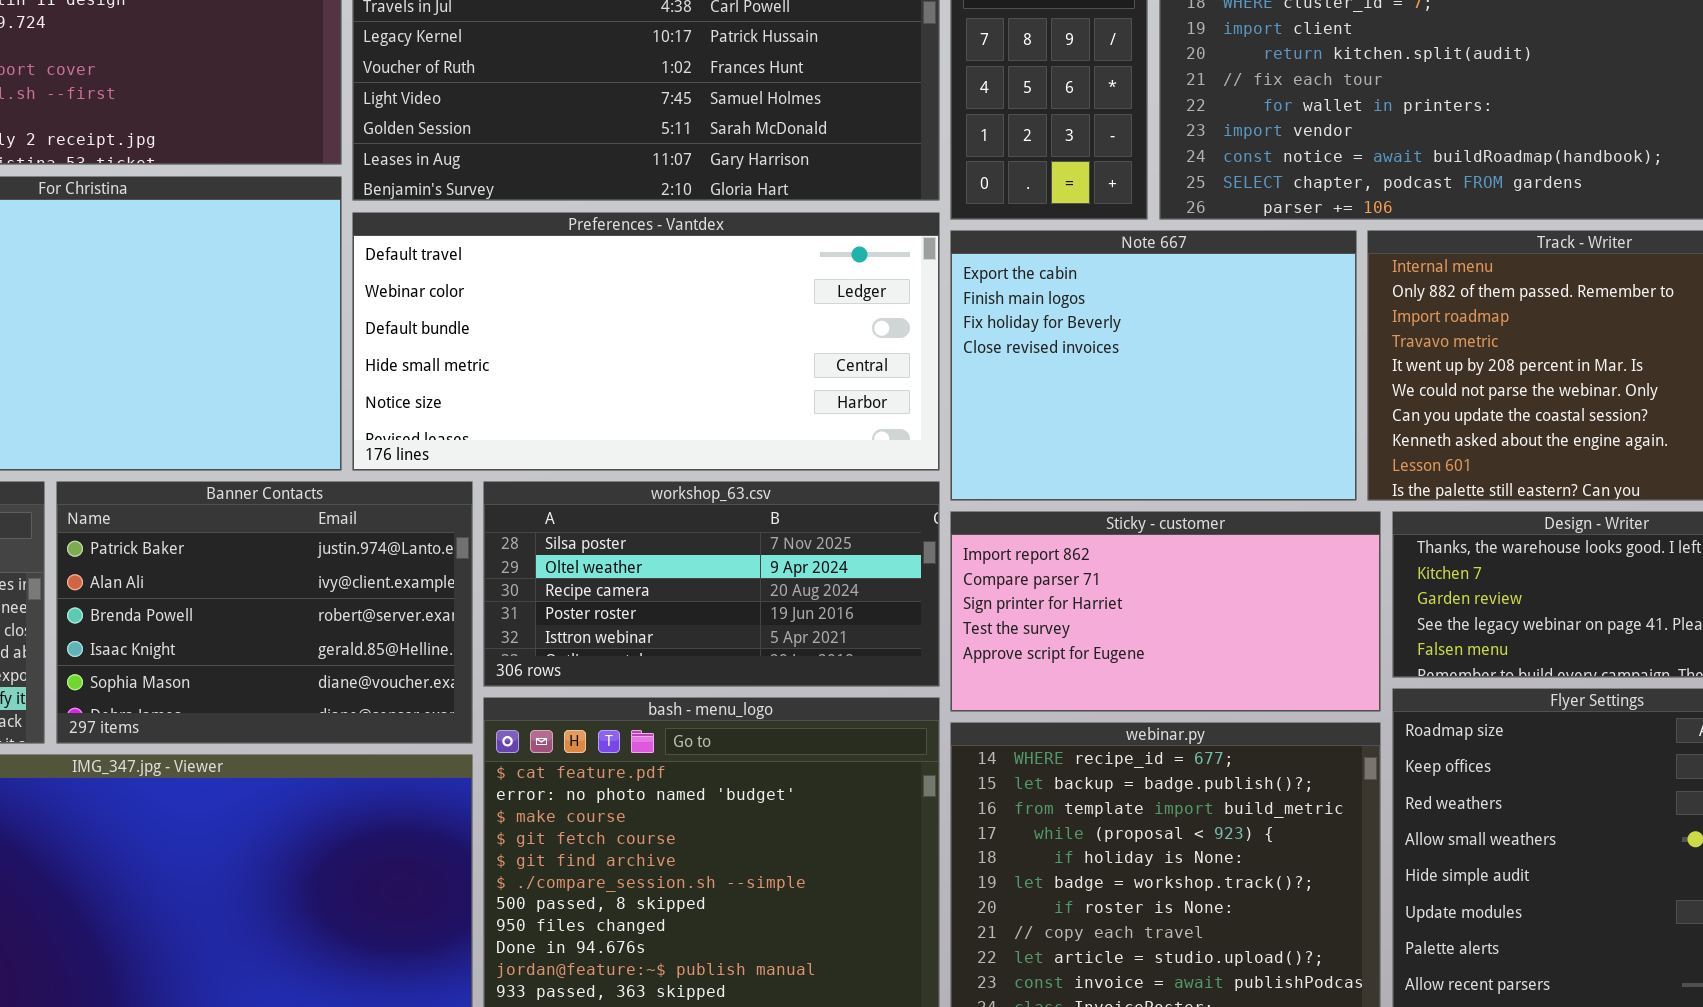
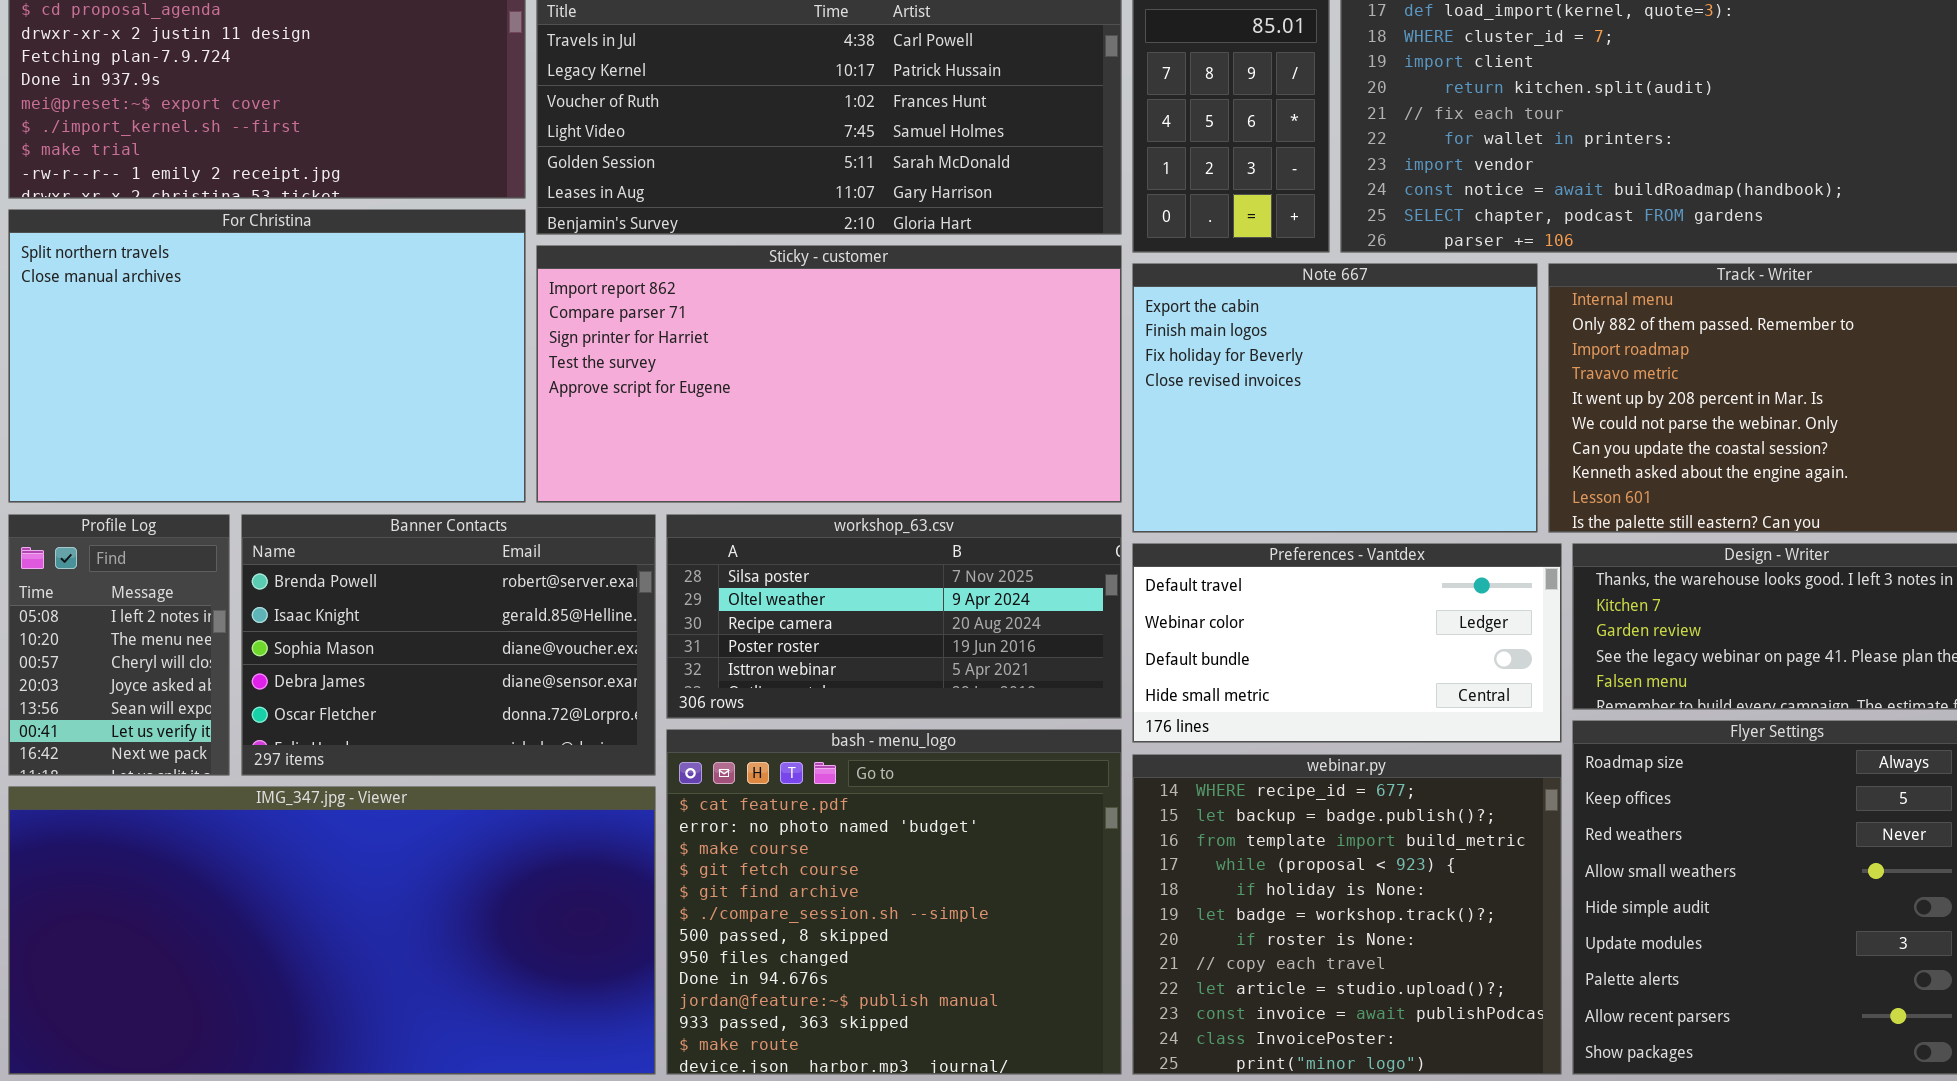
Preferences - Vantdex: [352,212,940,471] -> [1132,543,1562,743], moved, resized
Banner Contacts: [56,481,473,744] -> [241,514,656,776], scrolled down 2 rows
Sticky - customer: [950,511,1381,712] -> [536,245,1122,503], moved, resized

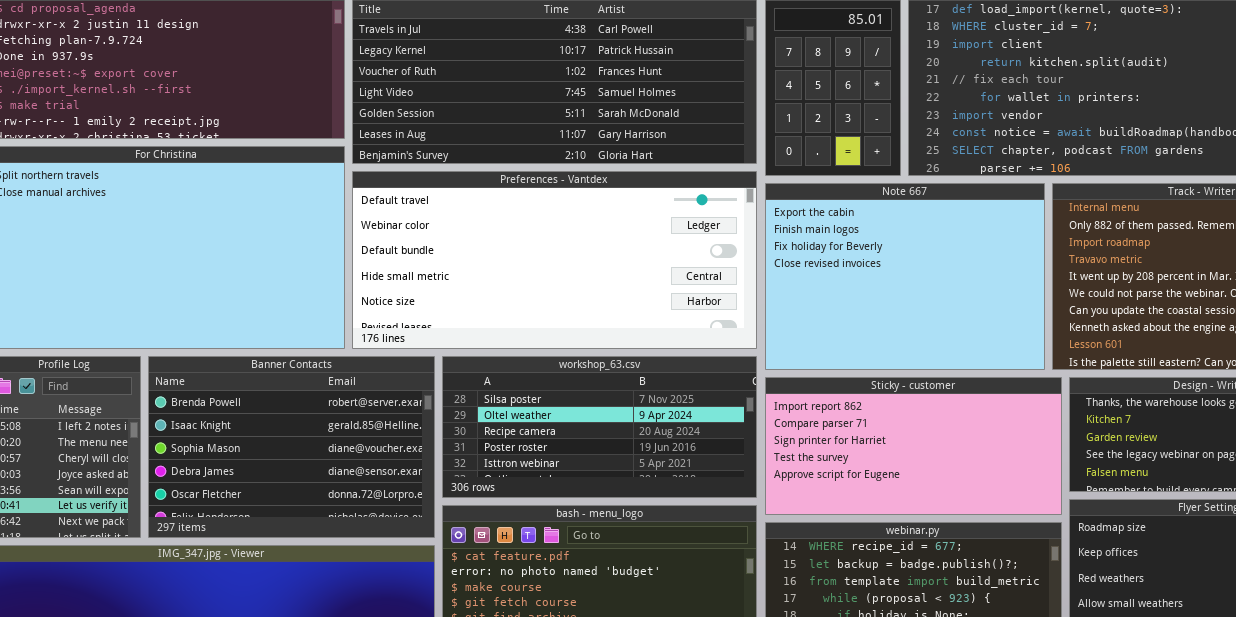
Sticky - customer: [536,245,1122,503] -> [765,377,1062,515], moved, resized
Preferences - Vantdex: [1132,543,1562,743] -> [352,171,757,349], moved, resized

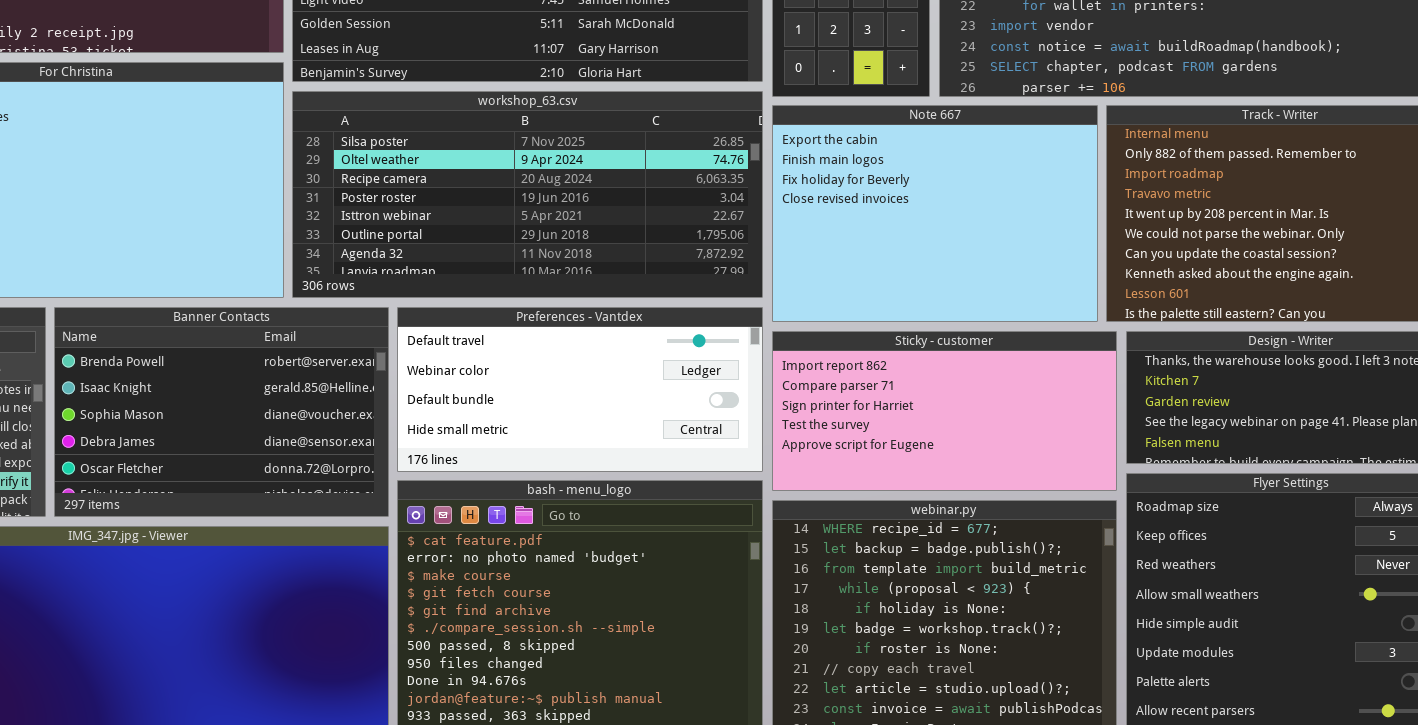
Preferences - Vantdex: [352,171,757,349] -> [397,307,763,472], moved, resized
workshop_63.csv: [442,356,757,498] -> [292,91,763,298], moved, resized

